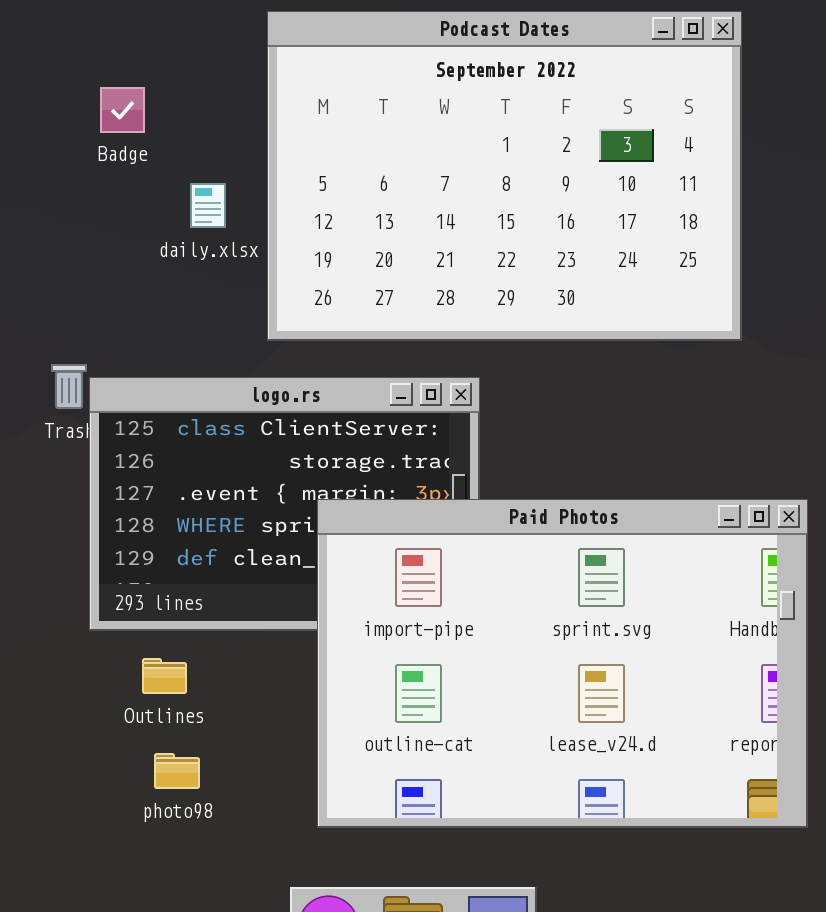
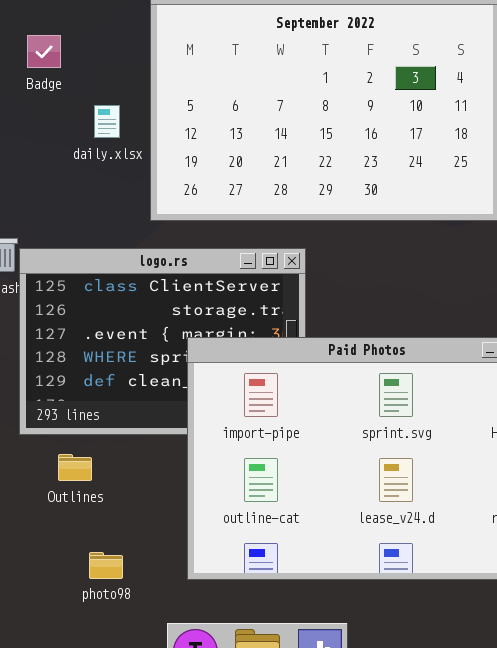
photo98: [154,753,200,789] -> [89,552,123,579], moved

